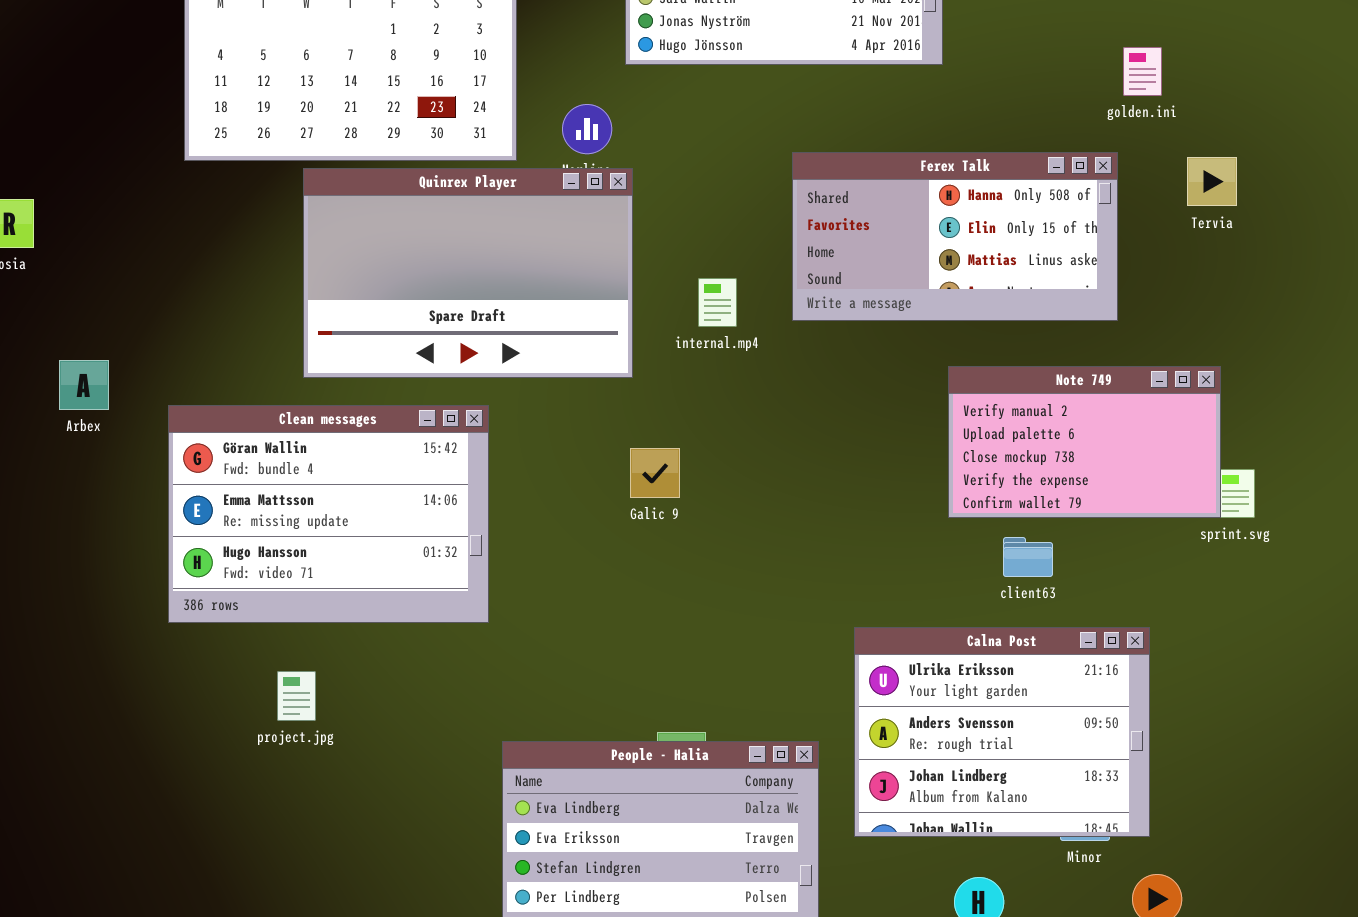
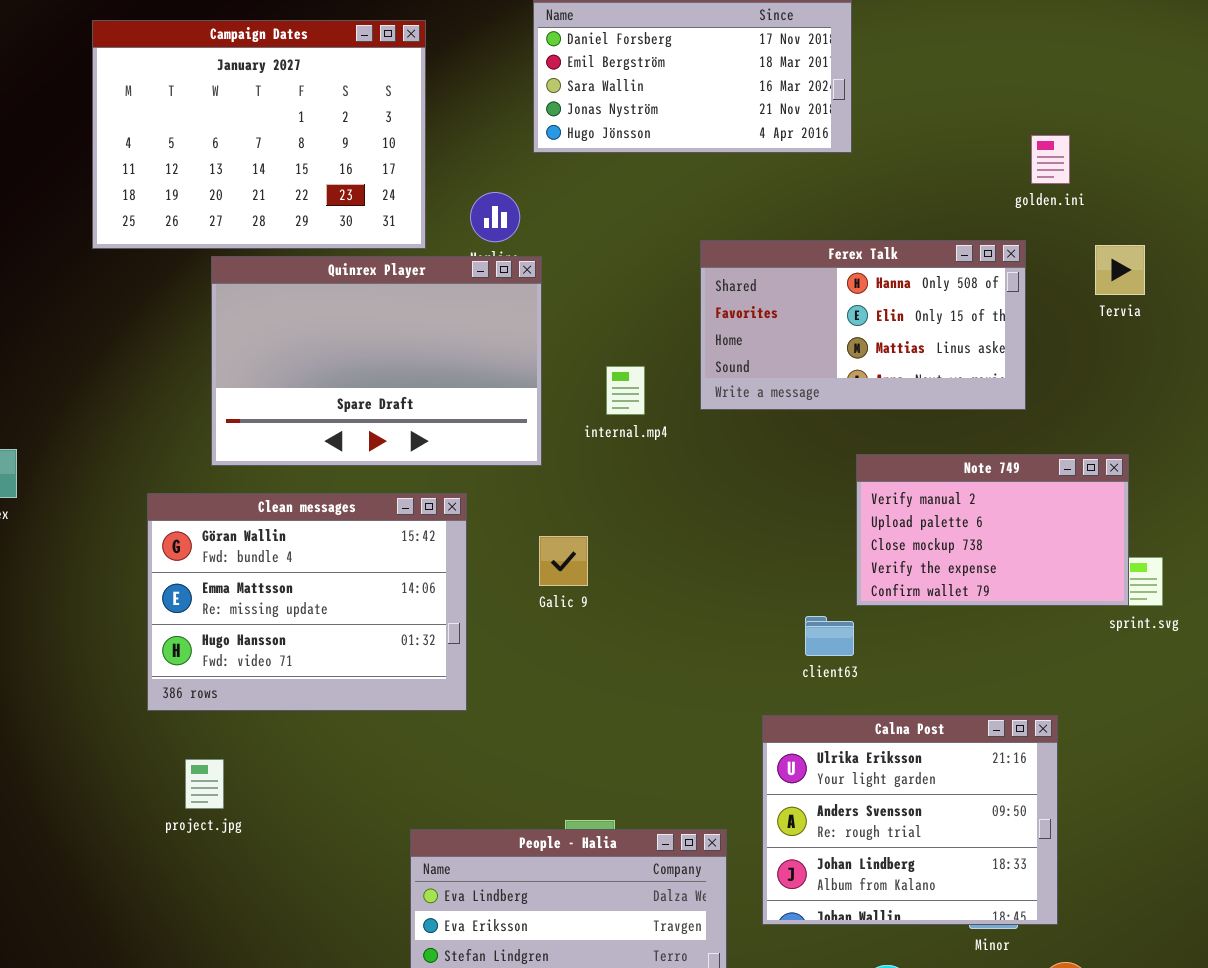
Clean messages: [168,405,489,623] -> [147,493,467,711], moved
client63: [1003,537,1053,577] -> [805,616,854,656], moved

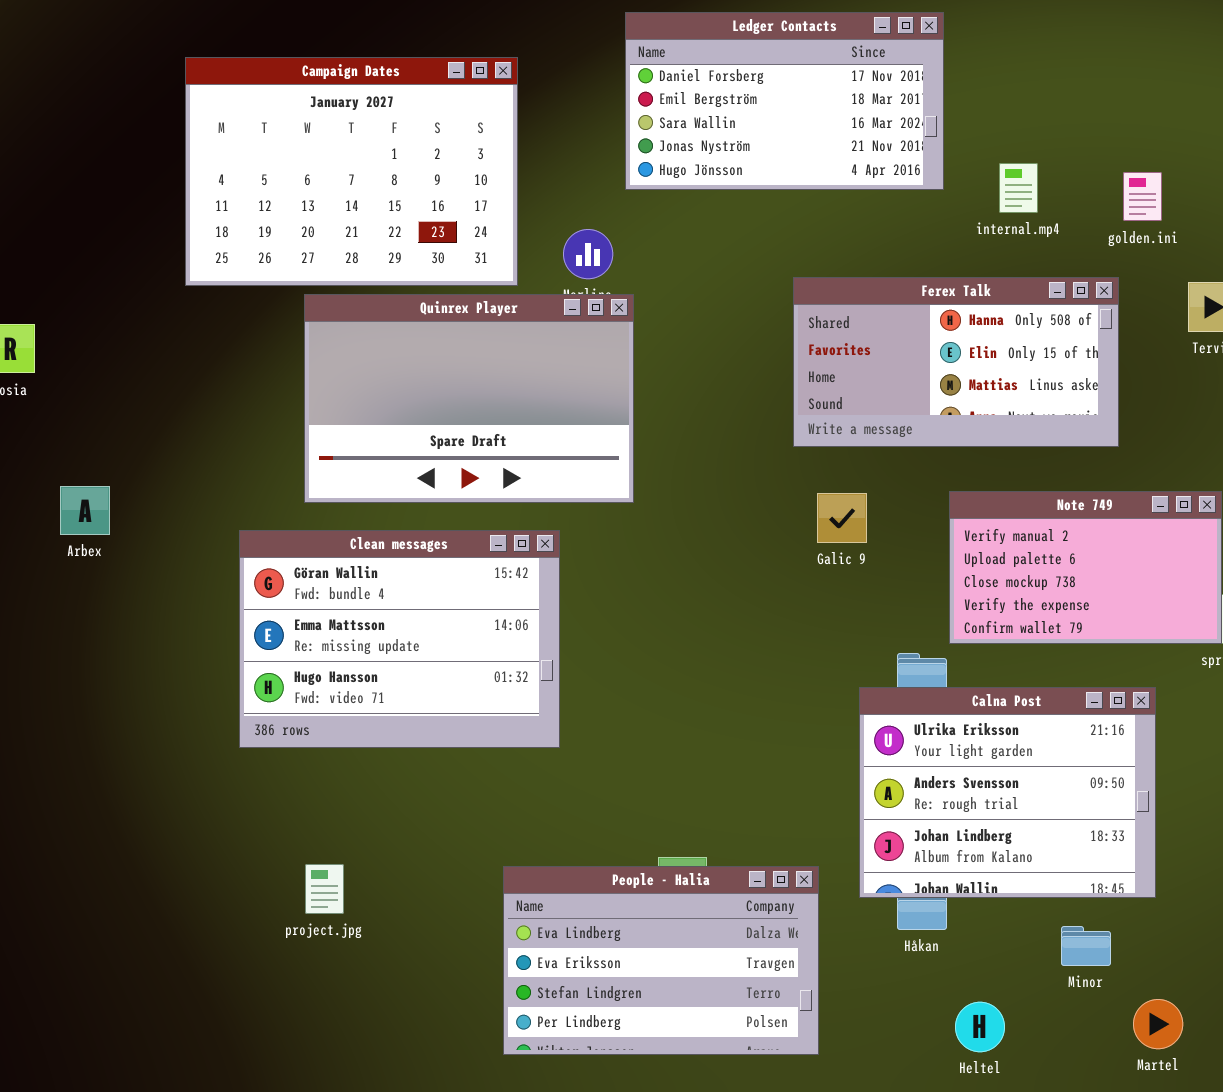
internal.mp4: [606,366,645,415] -> [999,163,1038,213], moved
Galic 9: [539,536,588,586] -> [817,493,867,543], moved
Calna Post: [762,715,1058,925] -> [859,687,1156,898], moved
project.jpg: [185,759,224,809] -> [305,864,344,914], moved

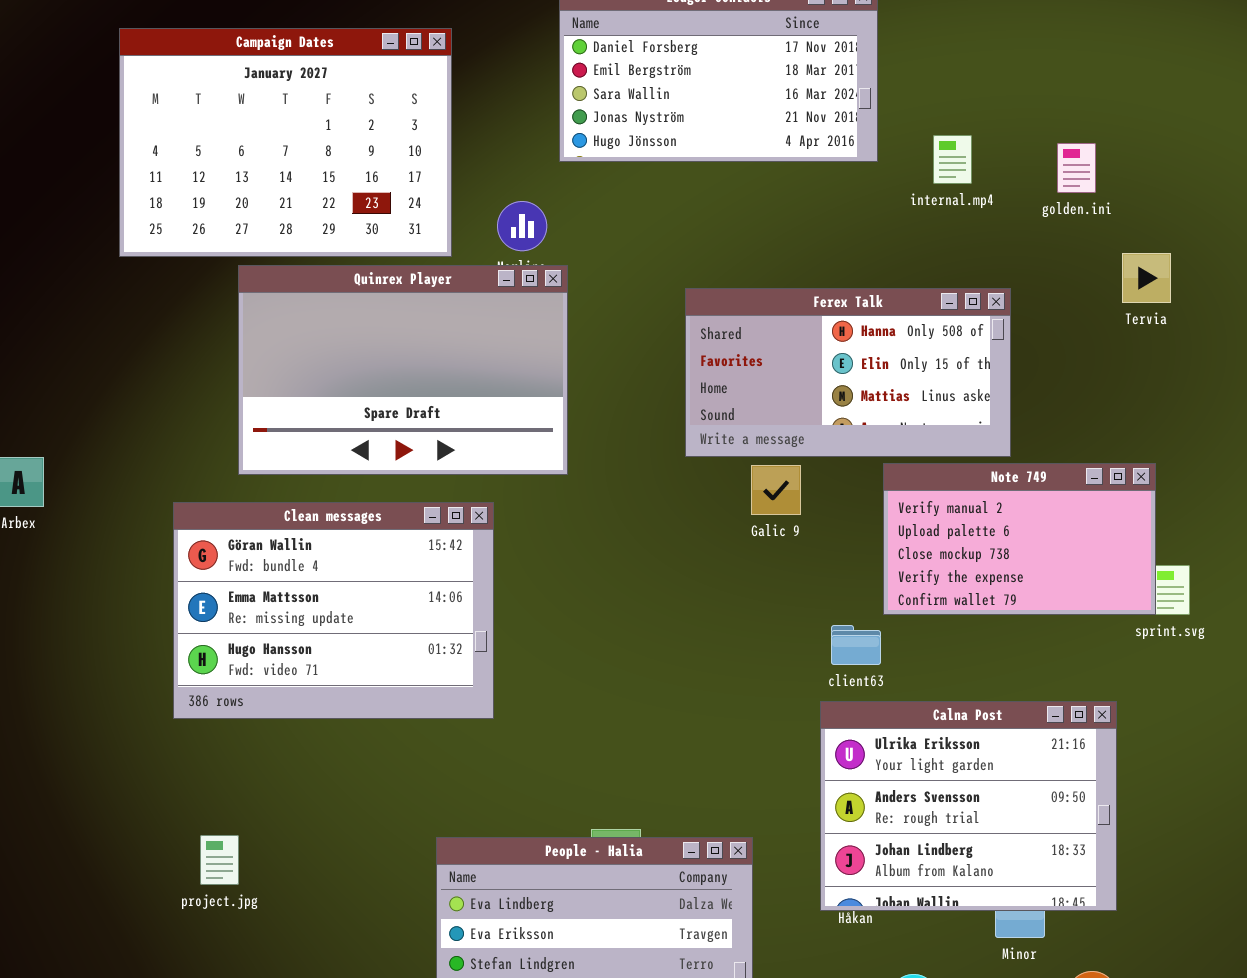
Ferex Talk: [793,277,1119,447] -> [685,288,1011,457], moved
Calna Post: [859,687,1156,898] -> [820,701,1117,911], moved
project.jpg: [305,864,344,914] -> [200,835,239,885], moved

